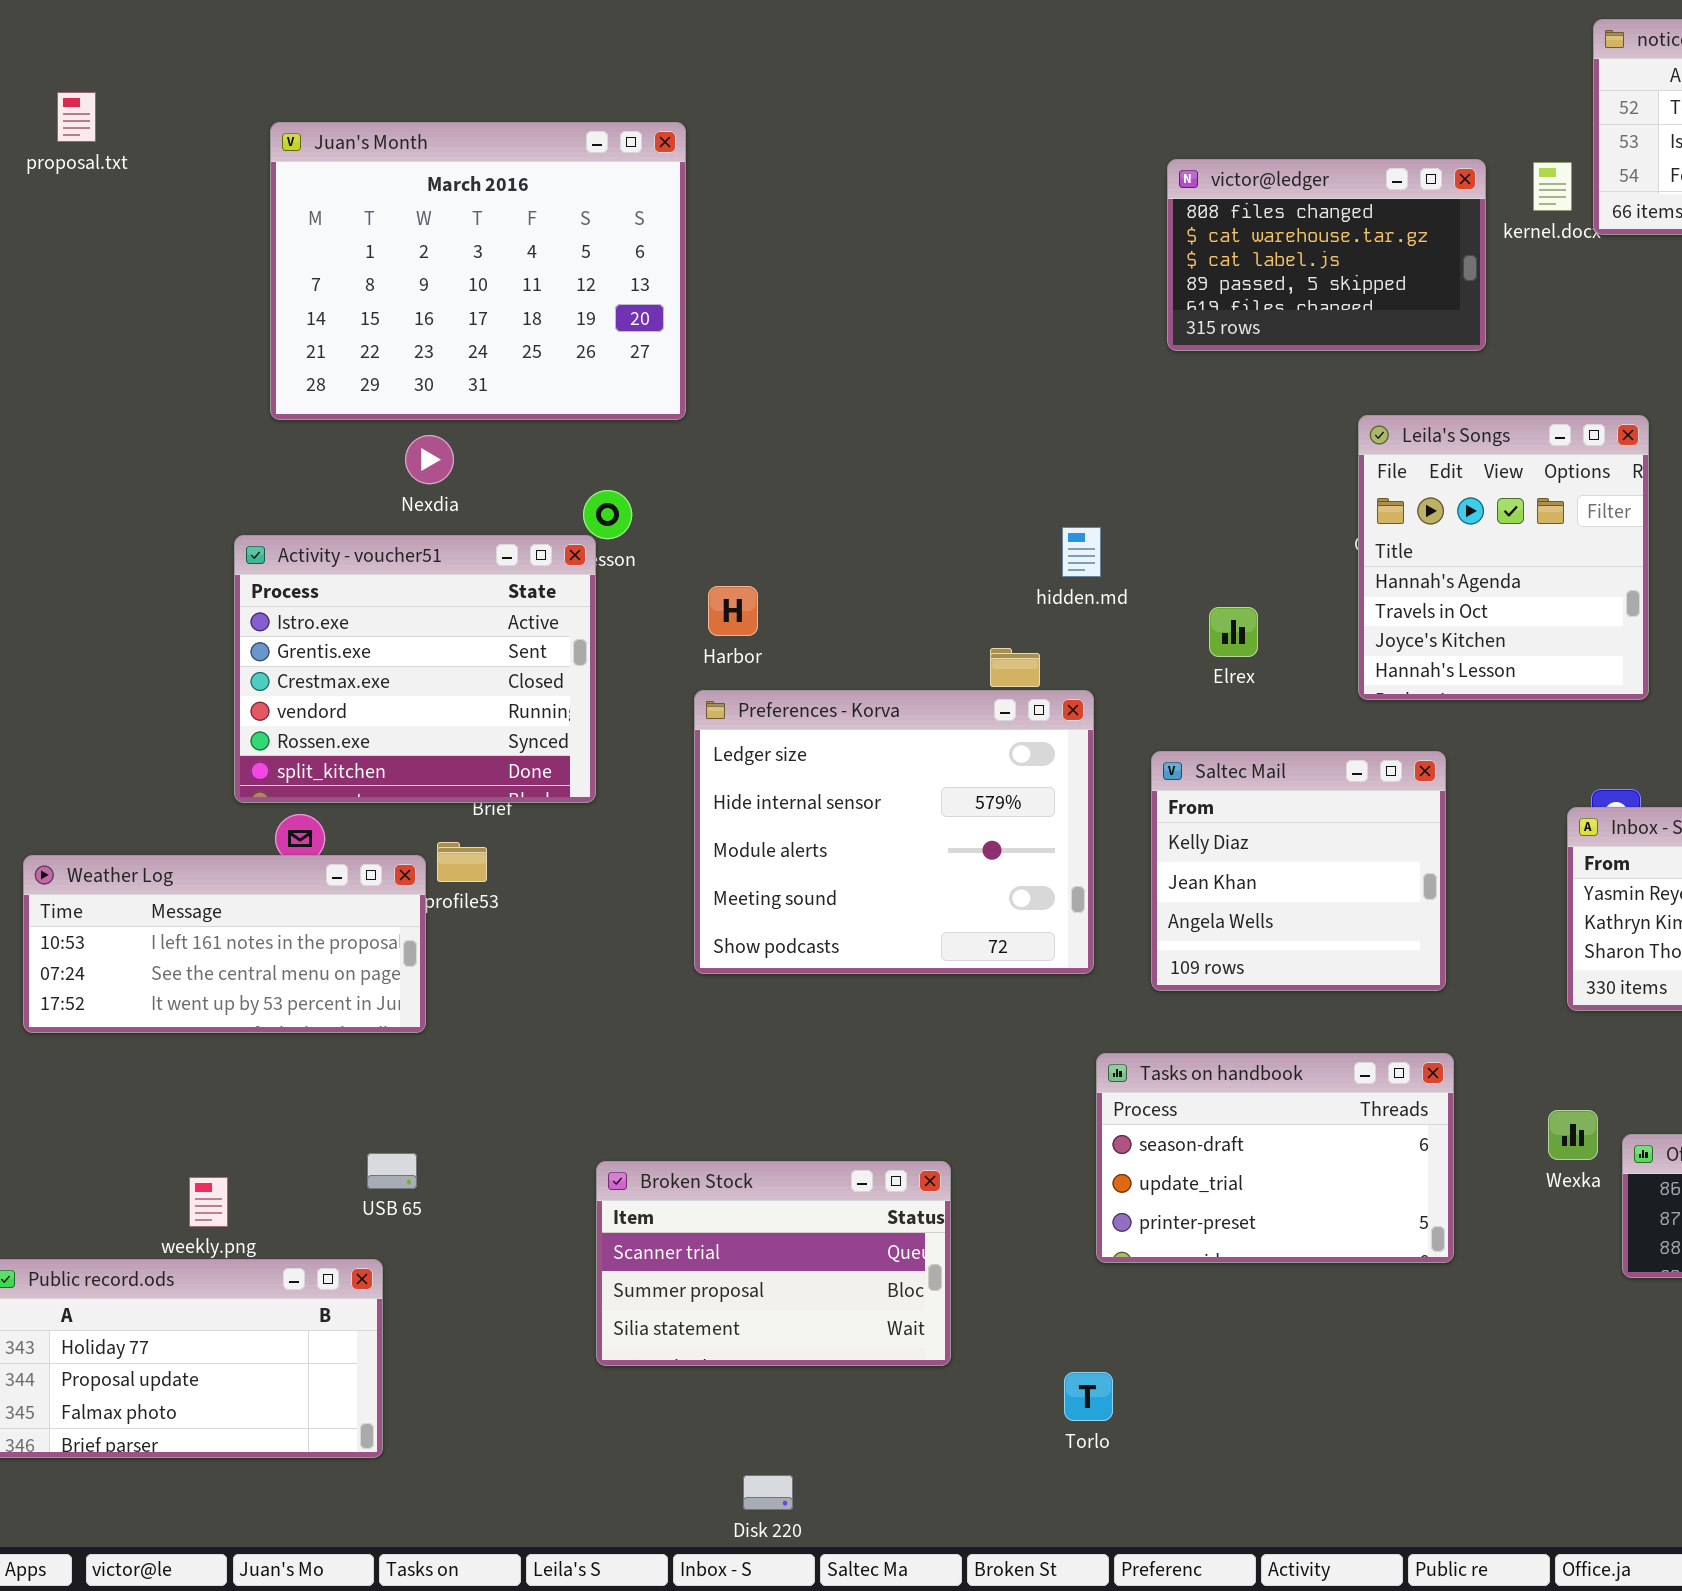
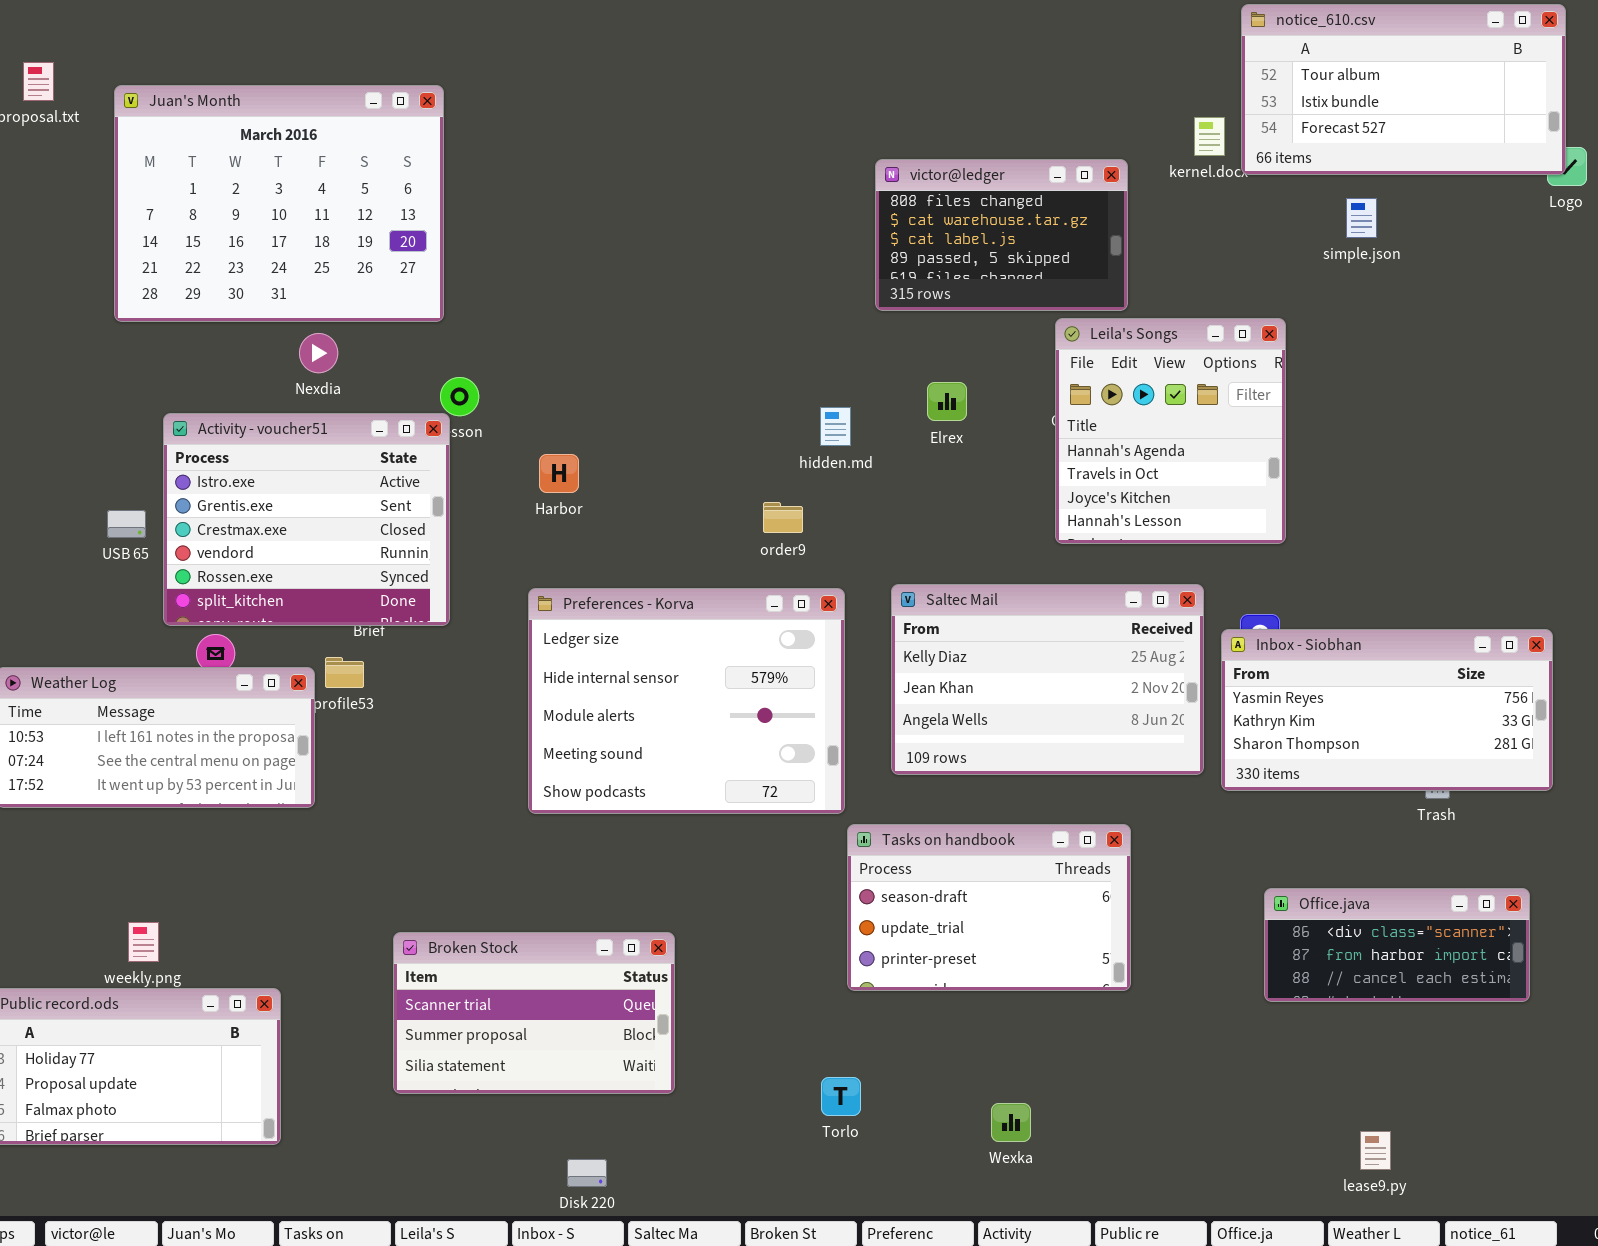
Juan's Month: [270,122,686,420] -> [114,85,444,322], moved
victor@ledger: [1167,159,1486,351] -> [875,159,1128,311], moved
Elrex: [1209,607,1258,657] -> [927,382,967,421], moved
Preferences - Korva: [694,690,1094,974] -> [528,588,845,814], moved
Saltec Mail: [1151,751,1446,991] -> [891,584,1204,775], resized
Wexka: [1548,1110,1598,1160] -> [991,1103,1031,1142], moved
USB 65: [367,1153,417,1189] -> [107,510,146,538], moved
Broken Stock: [596,1161,951,1366] -> [393,932,675,1094], moved

